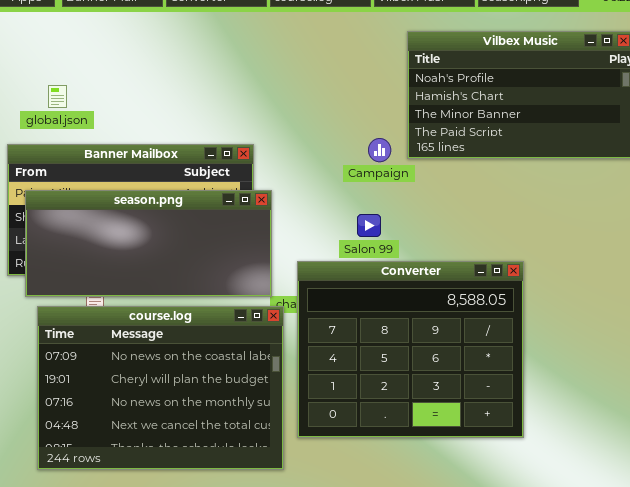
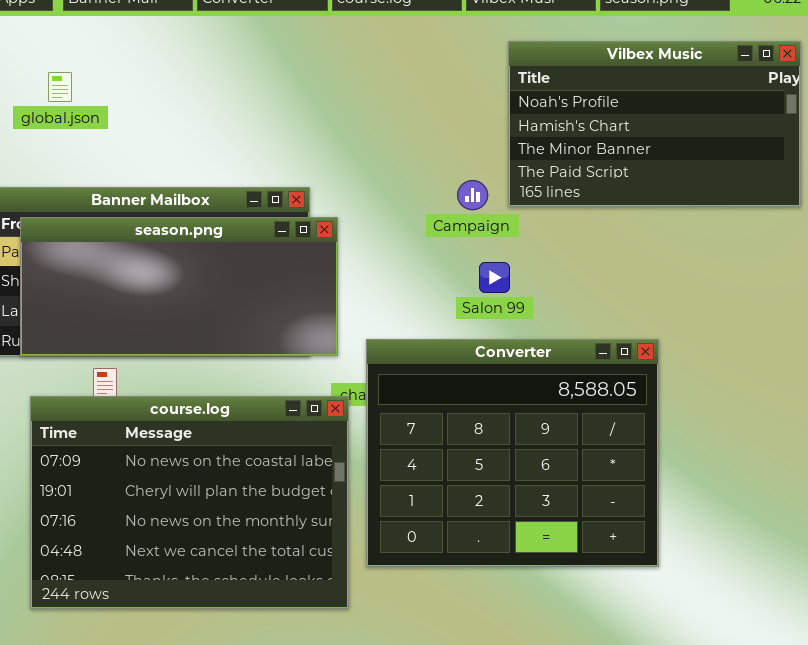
global.json: [48,85,67,108] -> [48,72,72,102], moved
season.png: [25,190,272,297] -> [20,217,338,356], moved
Salon 99: [357,214,381,237] -> [479,262,510,293], moved

